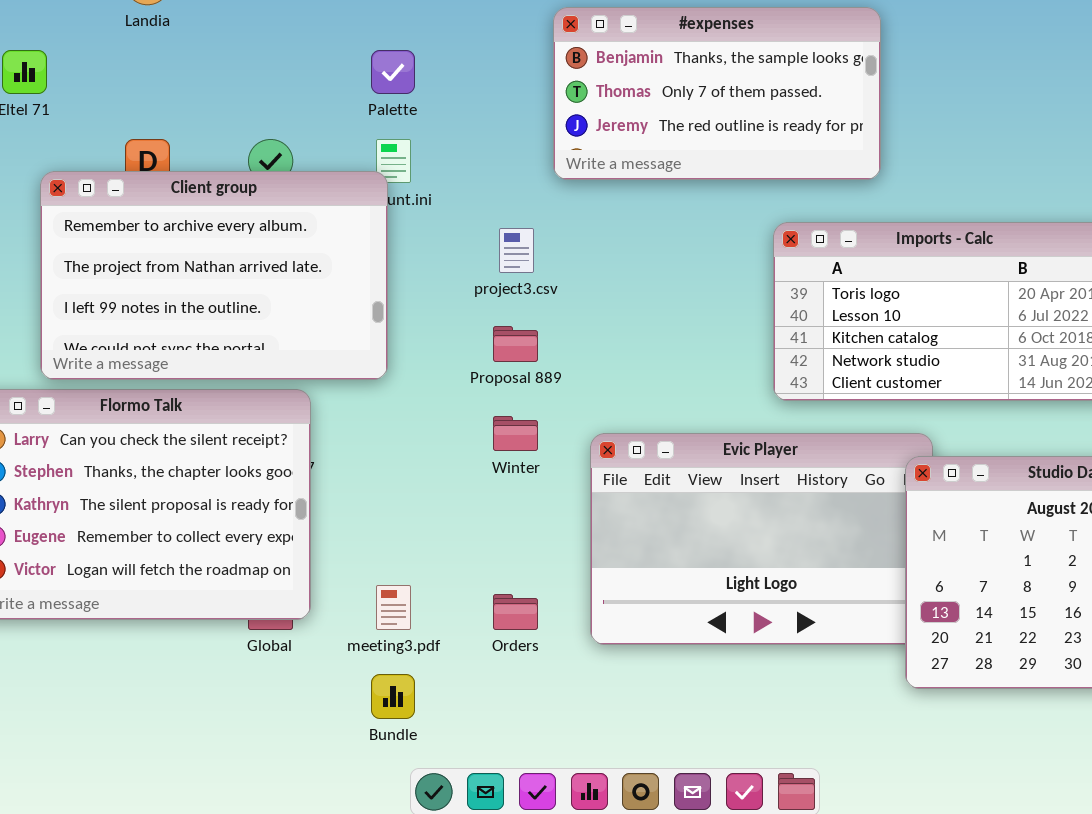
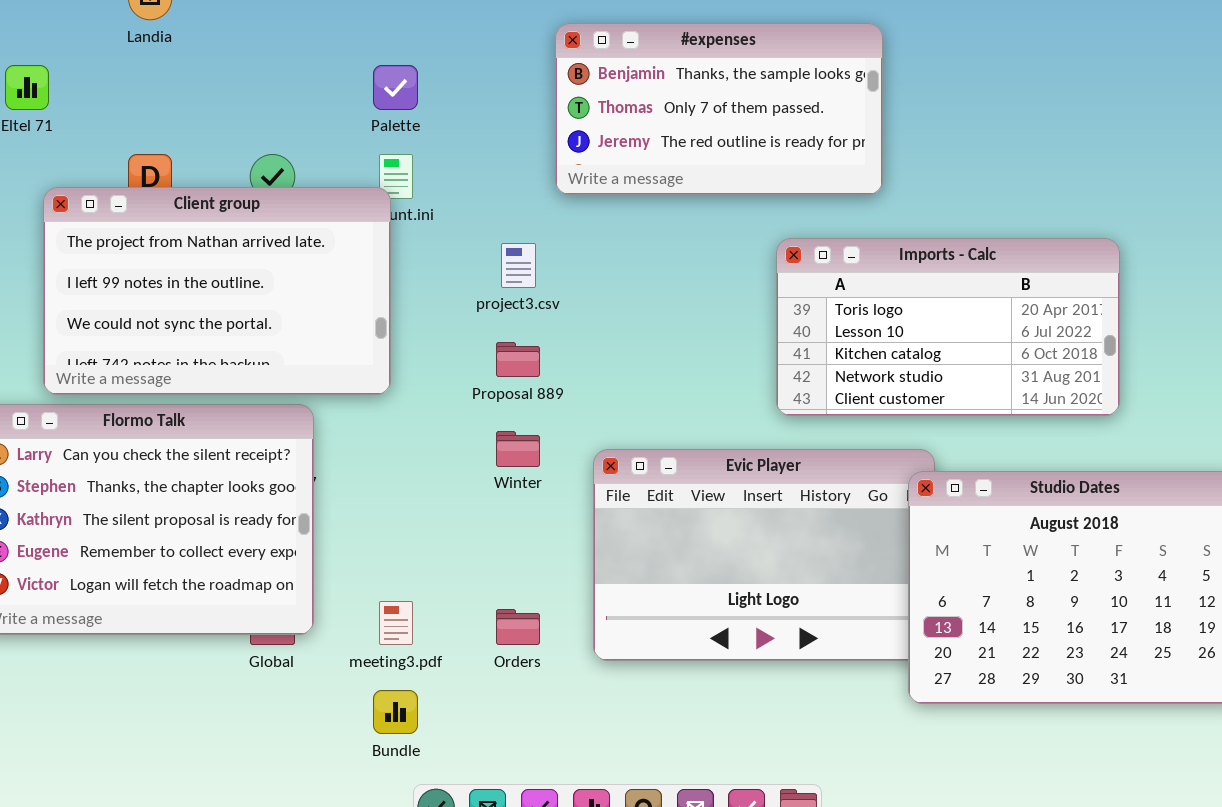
Client group: [40,171,388,380] -> [43,187,391,395], scrolled down 1 row

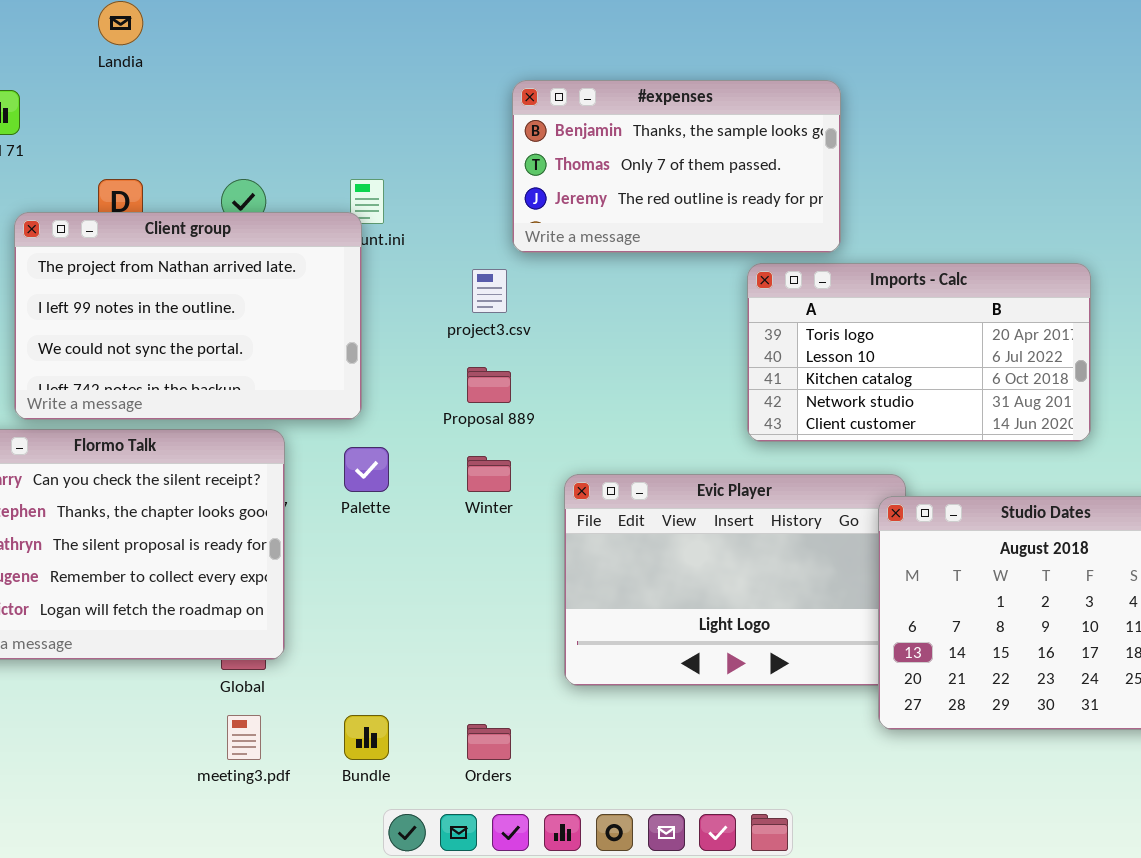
#expenses: [555,23,883,195] -> [512,80,841,253], moved
Palette: [373,65,418,110] -> [344,447,389,492], moved
meeting3.pdf: [379,601,413,645] -> [227,715,261,760], moved
Orders: [496,609,540,645] -> [467,724,511,760], moved

